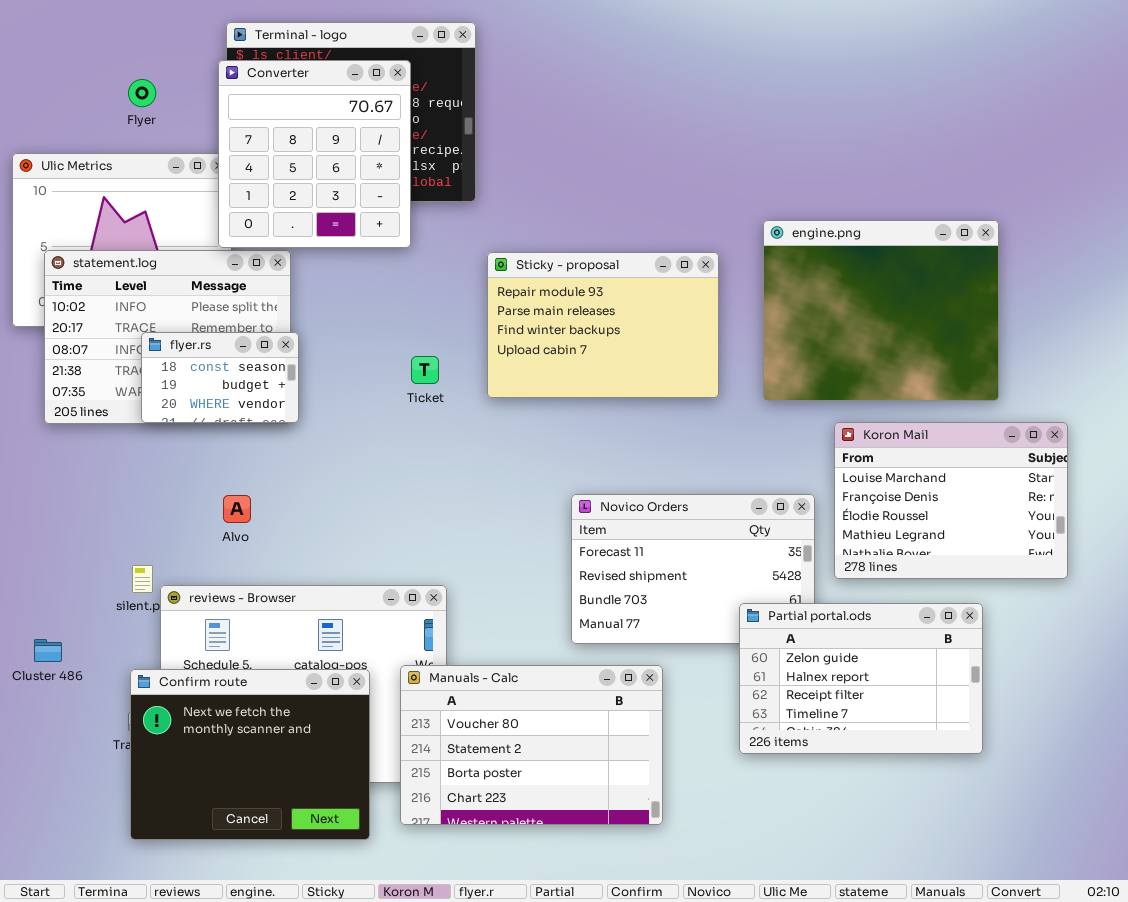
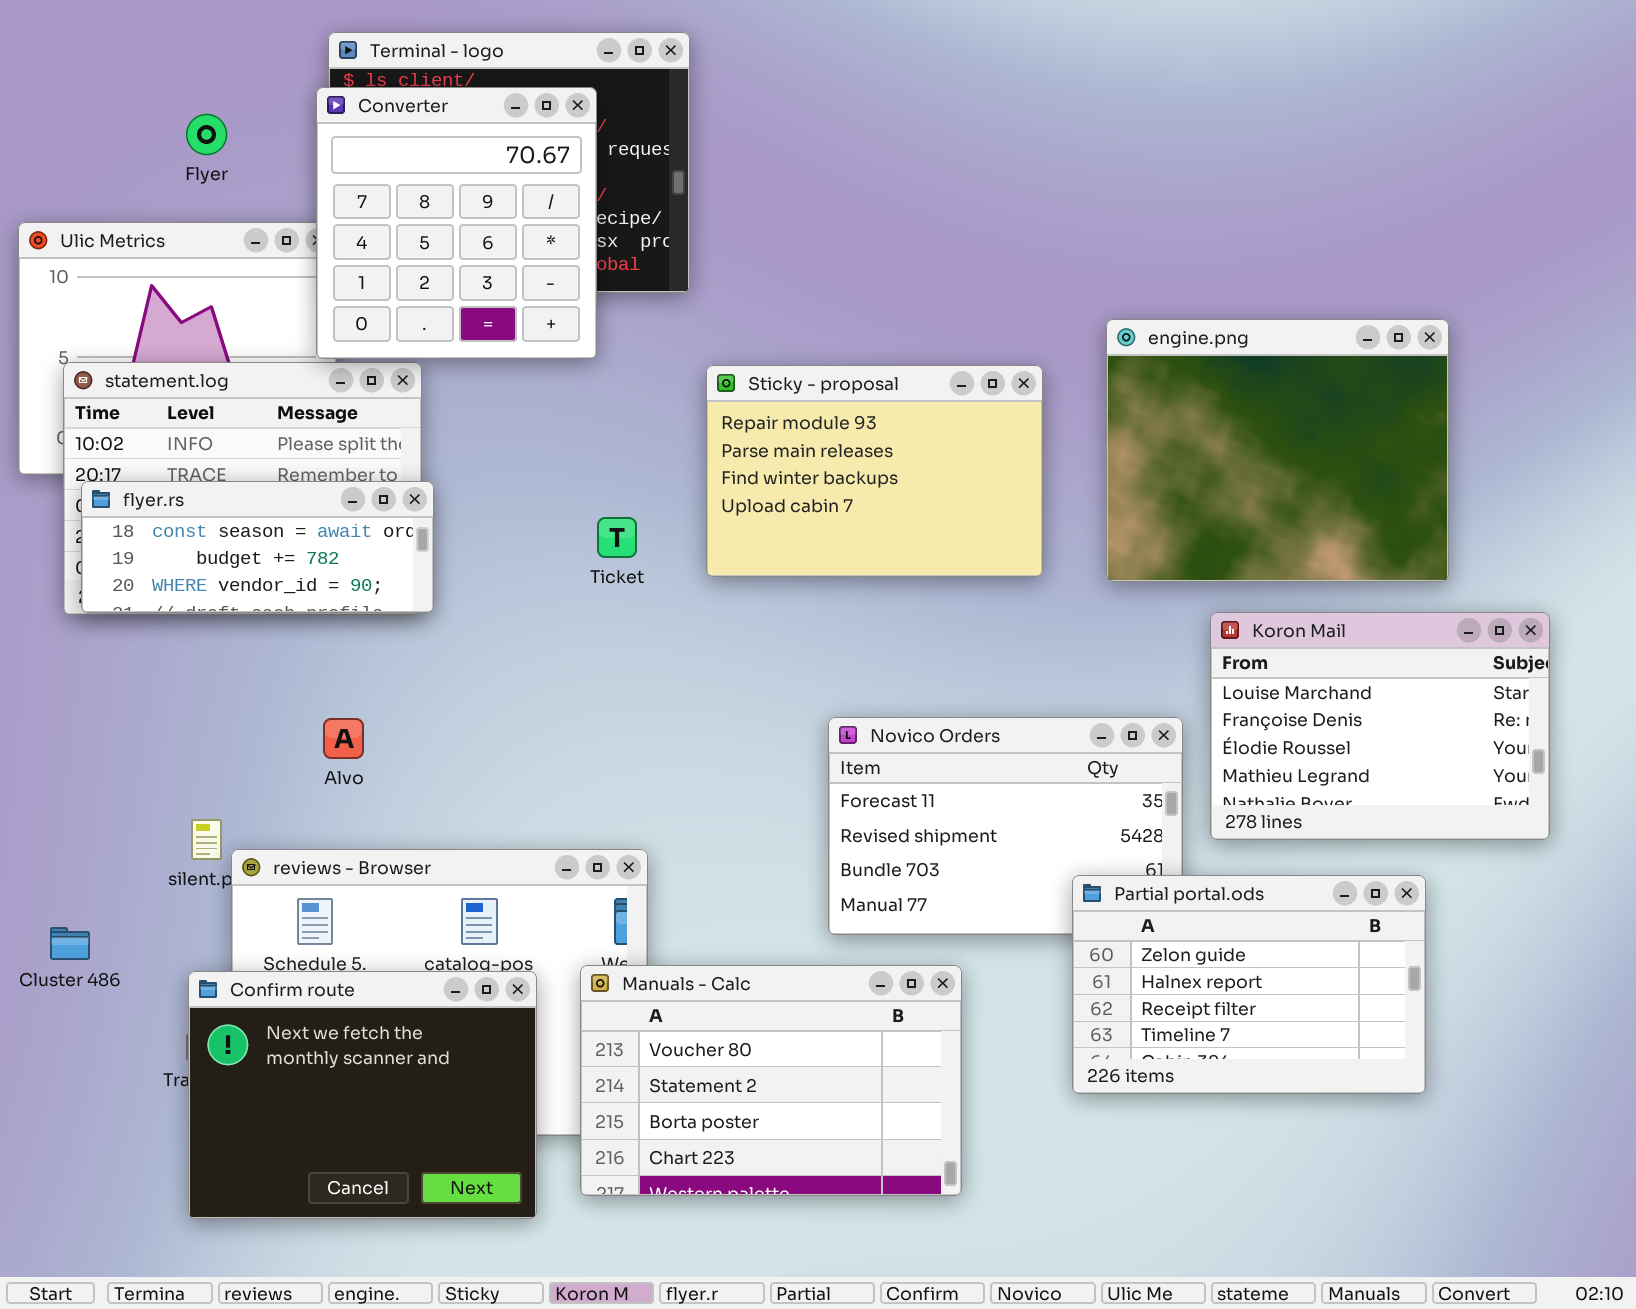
flyer.rs: [141,332,299,423] -> [81,481,434,613], resized

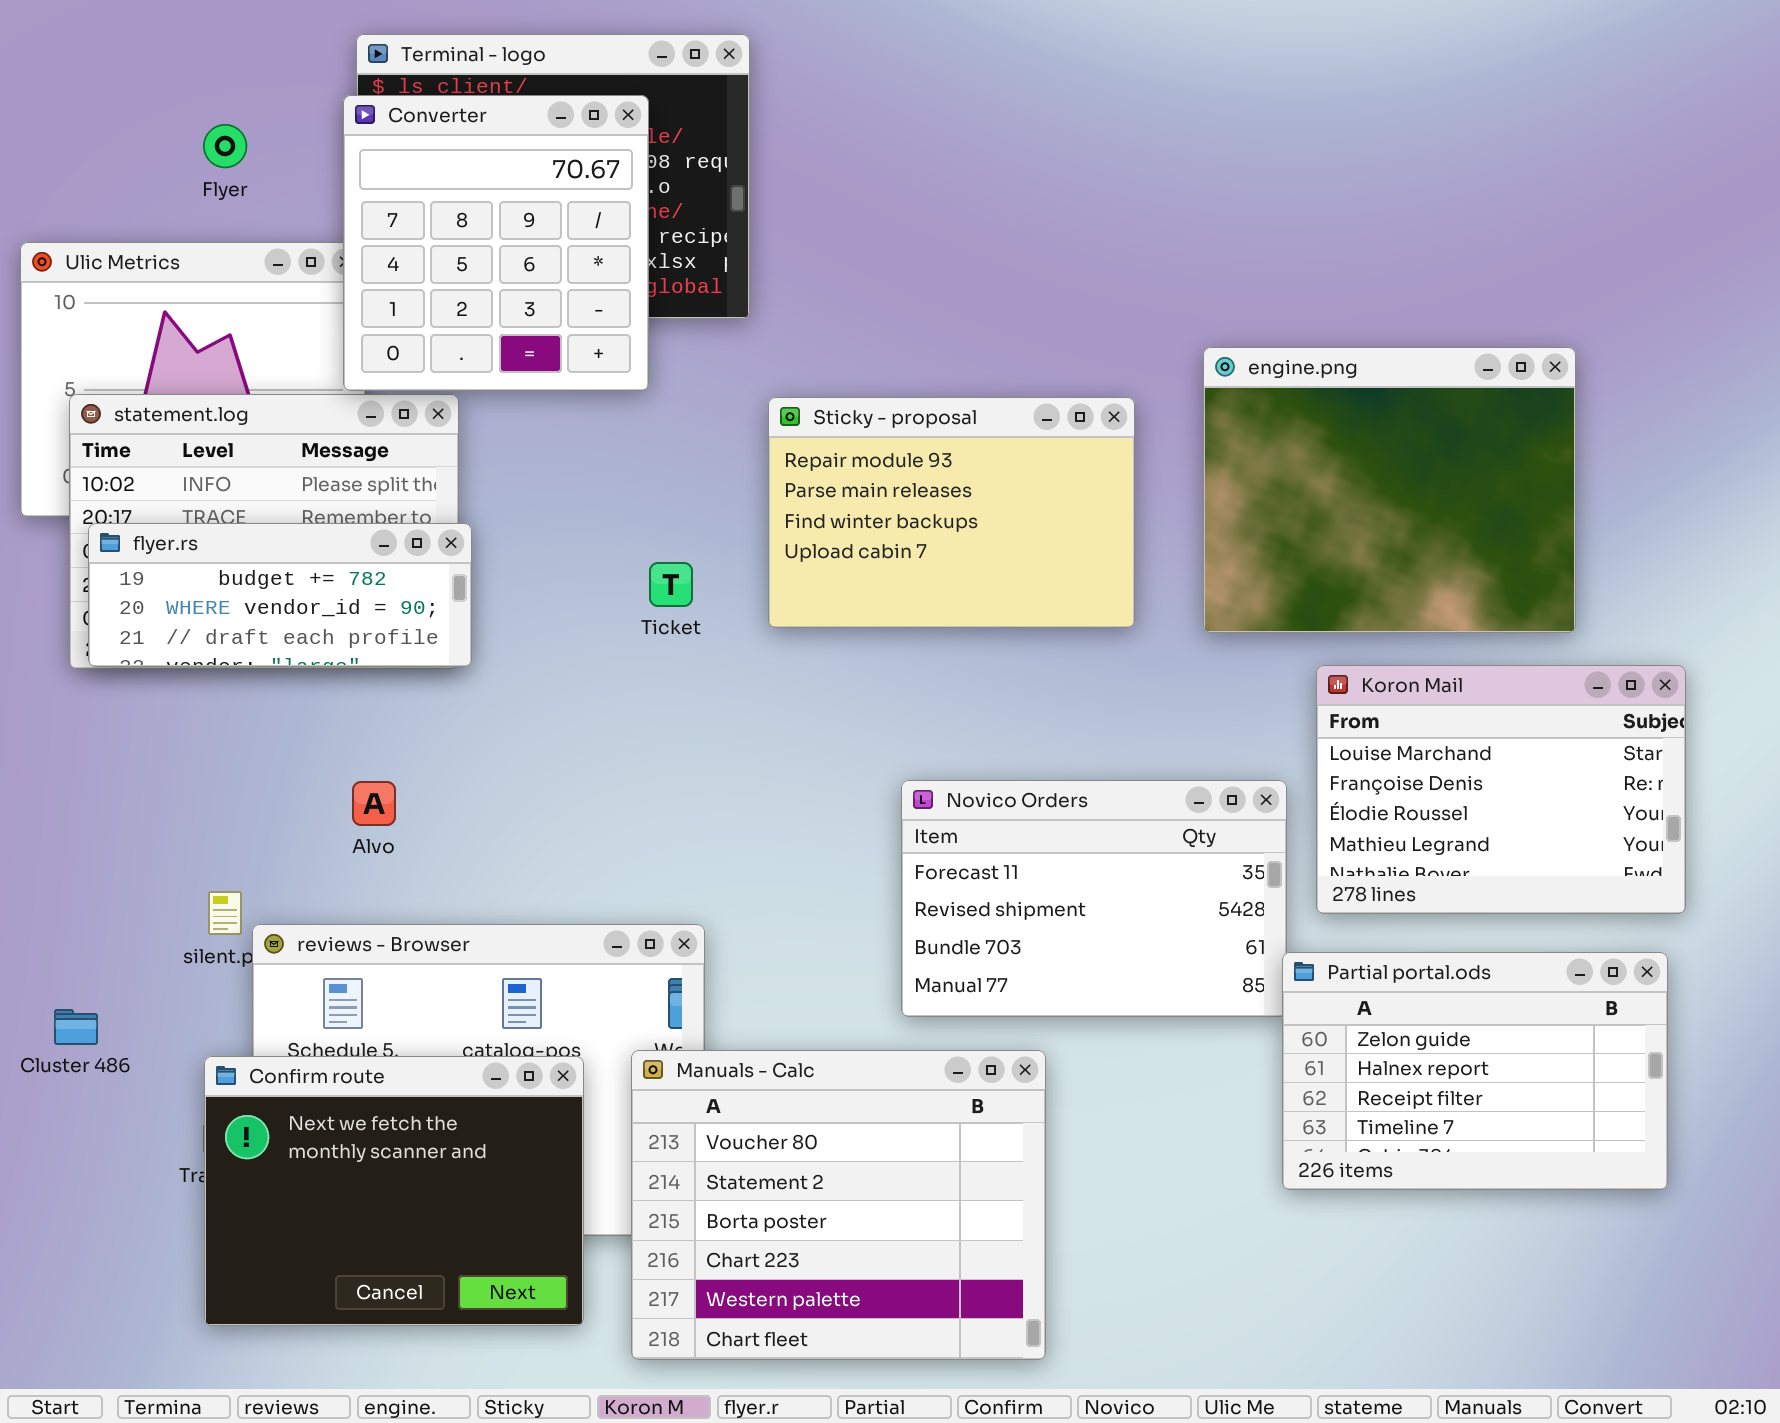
flyer.rs: [81,481,434,613] -> [88,523,472,667], scrolled down 1 row
Partial portal.ods: [1072,875,1426,1094] -> [1282,952,1668,1190], moved
Manuals - Calc: [580,965,962,1196] -> [631,1050,1046,1360], resized

